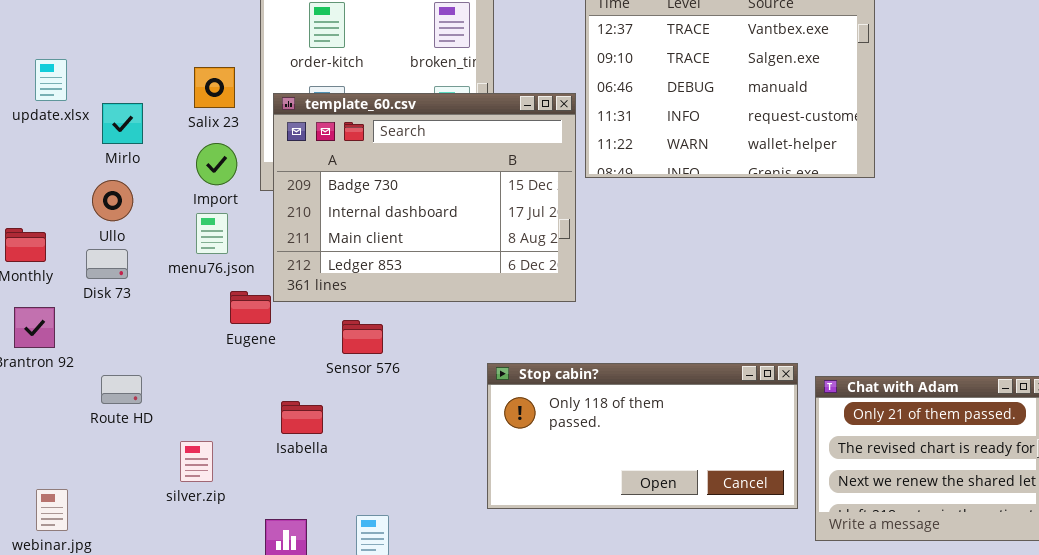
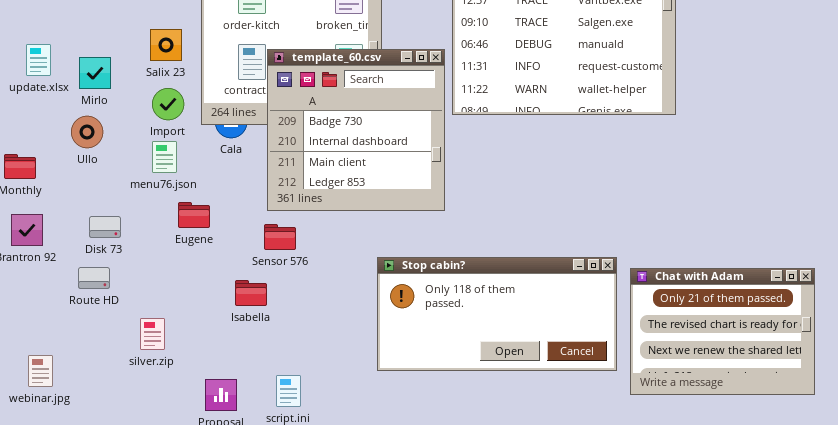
update.xlsx: [35,59,67,101] -> [26,44,51,76], moved
template_60.csv: [273,93,576,302] -> [267,49,445,211], resized
Disk 73: [86,249,128,279] -> [89,216,121,238], moved
Isabella: [281,401,323,434] -> [235,280,267,306], moved

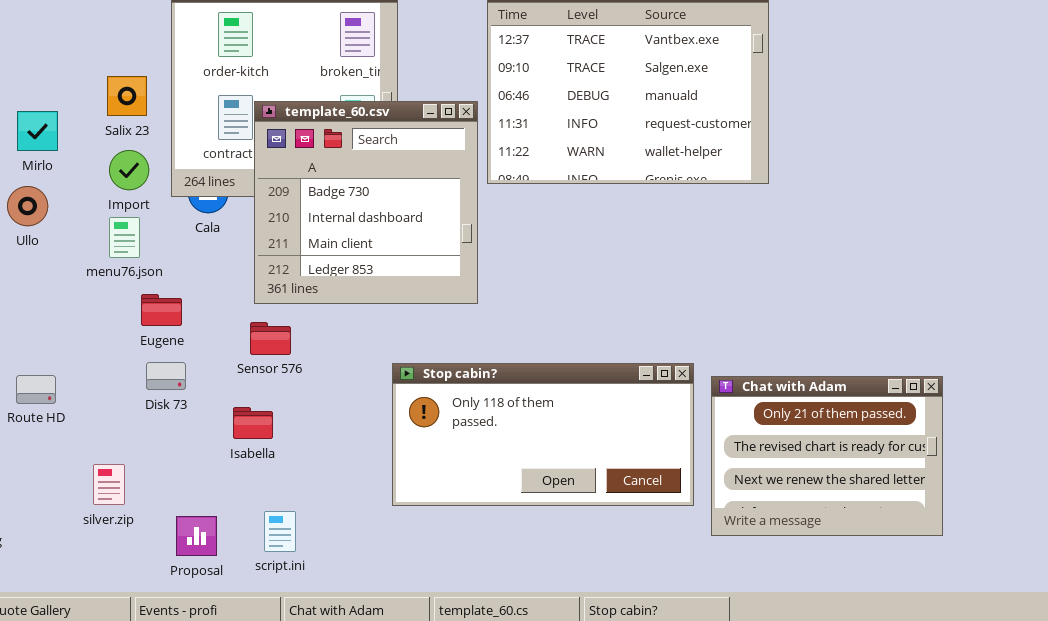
Disk 73: [89,216,121,238] -> [146,362,186,390], moved
Isabella: [235,280,267,306] -> [233,407,273,439], moved
silver.zip: [140,318,165,350] -> [93,464,125,505], moved

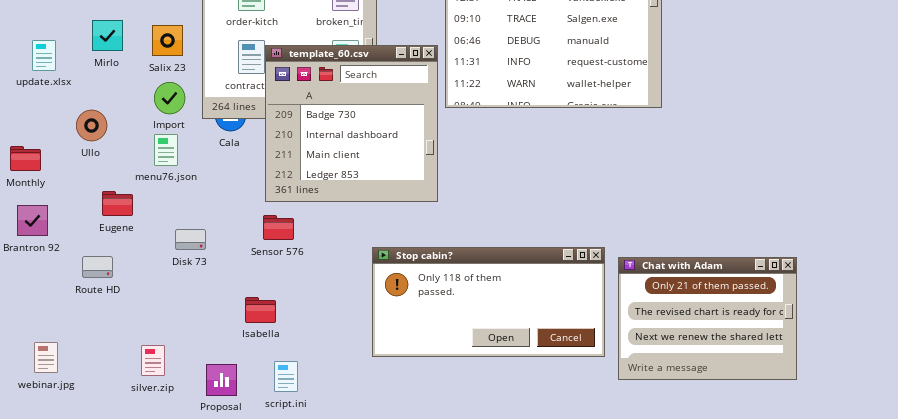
Mirlo: [17,111,58,151] -> [92,20,123,51], moved
Eugene: [141,294,182,326] -> [102,191,133,216], moved
Disk 73: [146,362,186,390] -> [175,229,206,250], moved
Isabella: [233,407,273,439] -> [245,297,276,323], moved
silver.zip: [93,464,125,505] -> [141,345,165,376], moved

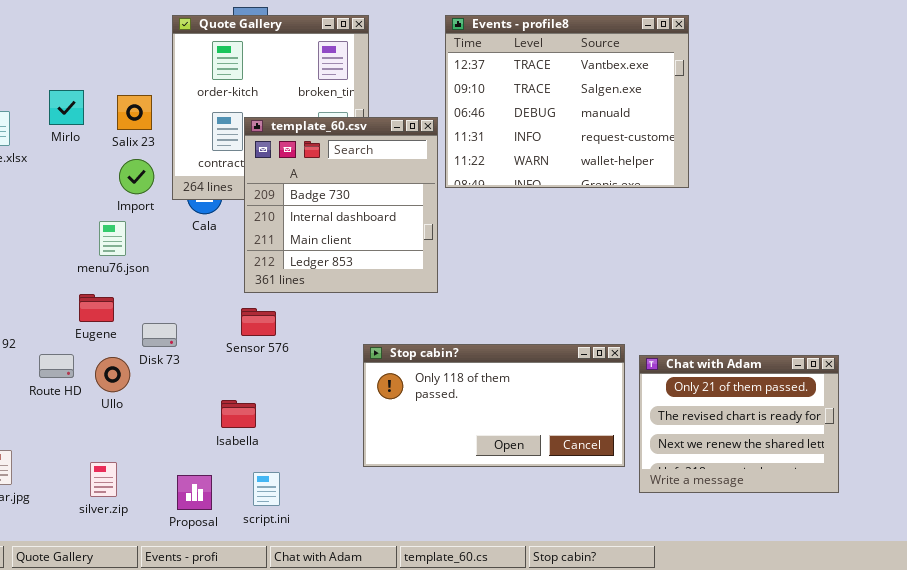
Ullo: [76,110,107,141] -> [95,357,130,392], moved
menu76.json: [154,134,178,166] -> [99,221,126,256], moved
Eugene: [102,191,133,216] -> [79,294,114,322], moved
silver.zip: [141,345,165,376] -> [90,462,117,497], moved

